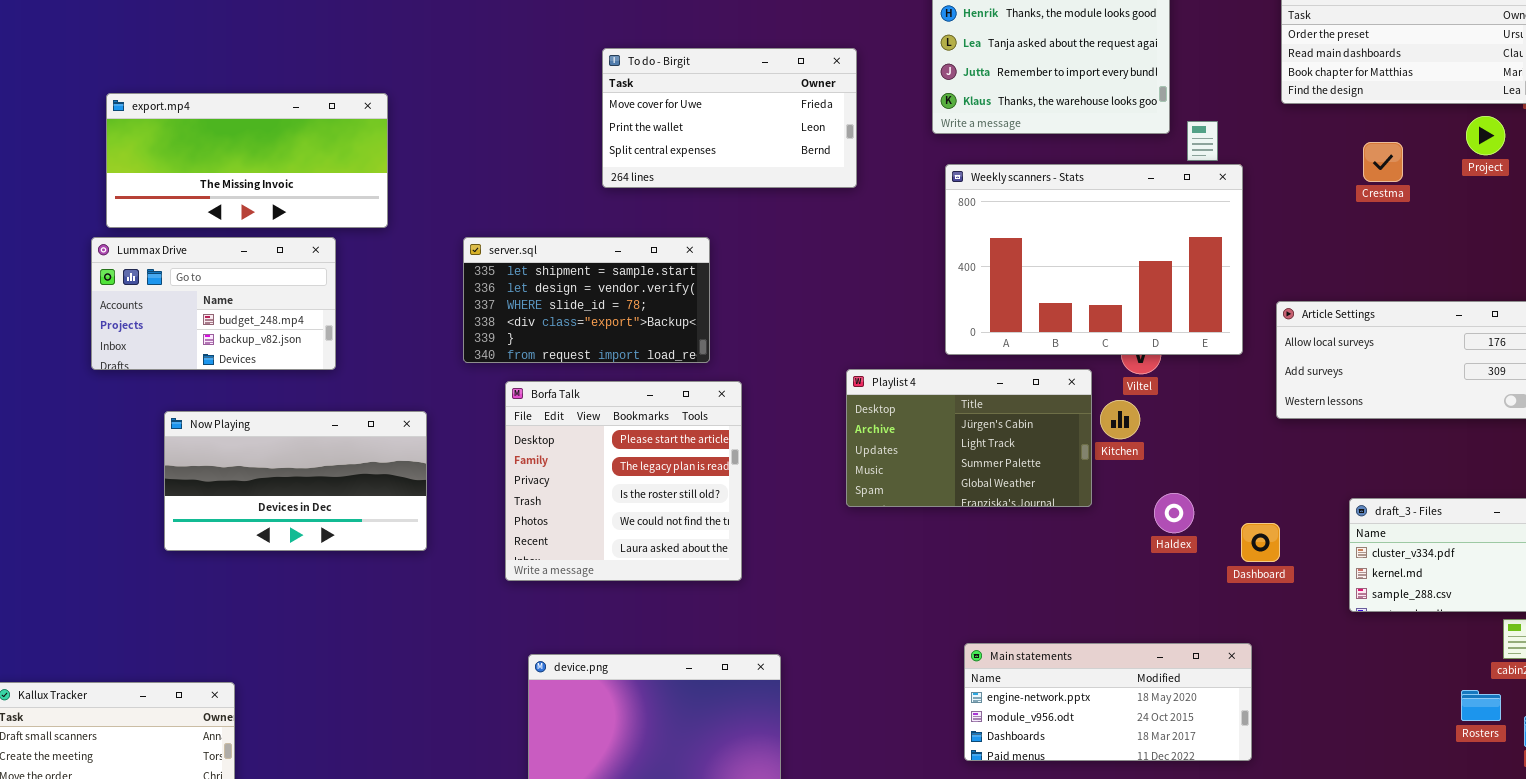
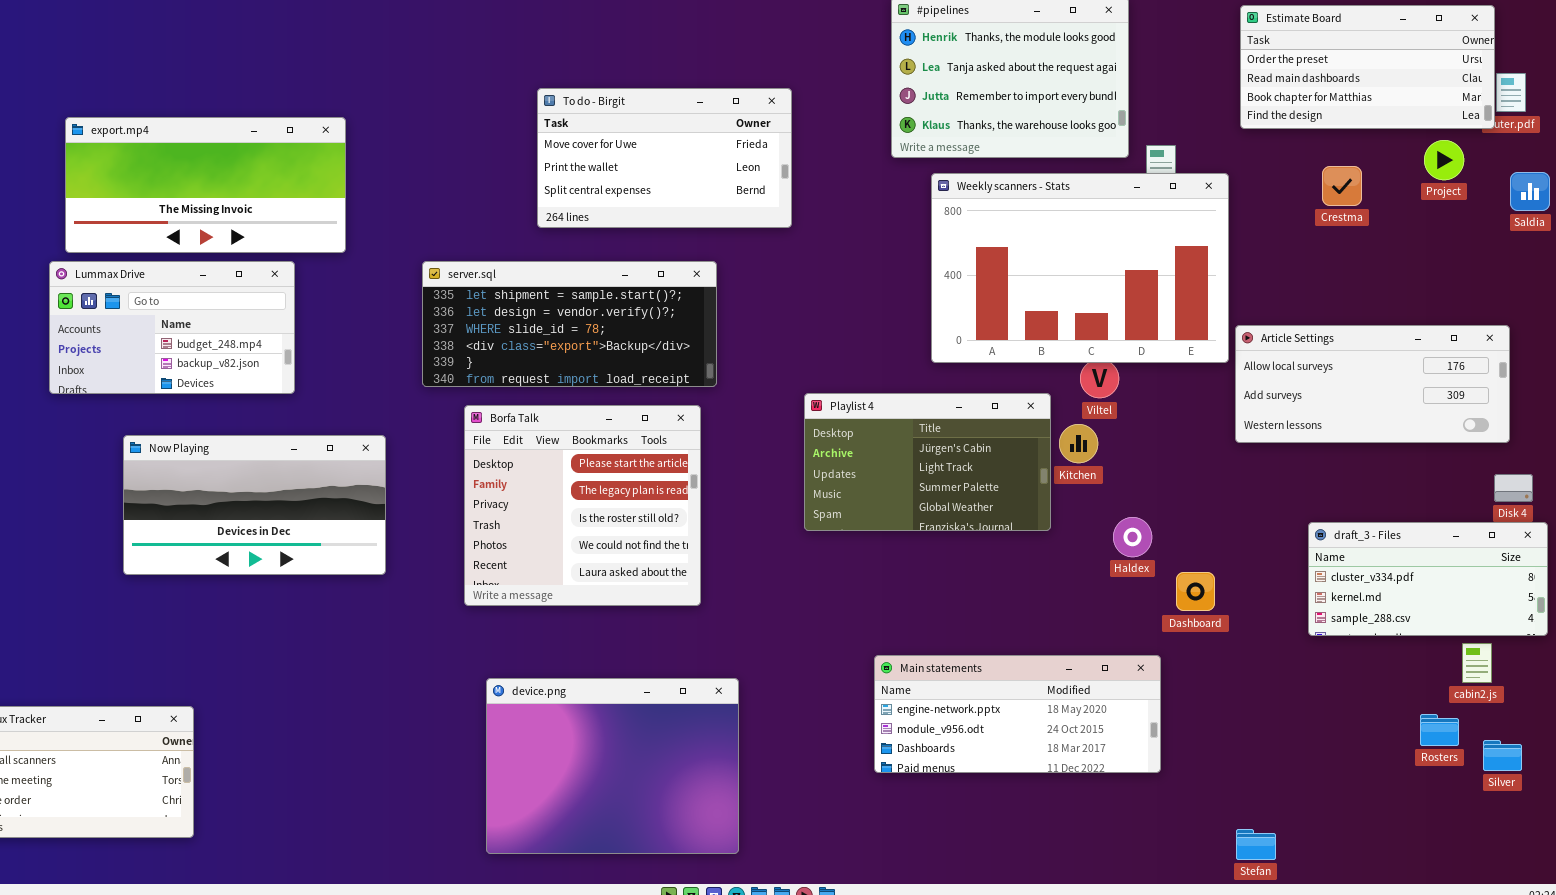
To do - Birgit: [602,48,857,188] -> [537,88,792,228], moved
Weekly scanners - Stats: [945,164,1243,355] -> [931,173,1229,363], moved
server.sql: [463,237,710,363] -> [422,261,717,387], resized
Dashboard: [1241,523,1280,562] -> [1176,572,1215,611], moved
Main statements: [964,643,1252,761] -> [874,655,1161,773], moved

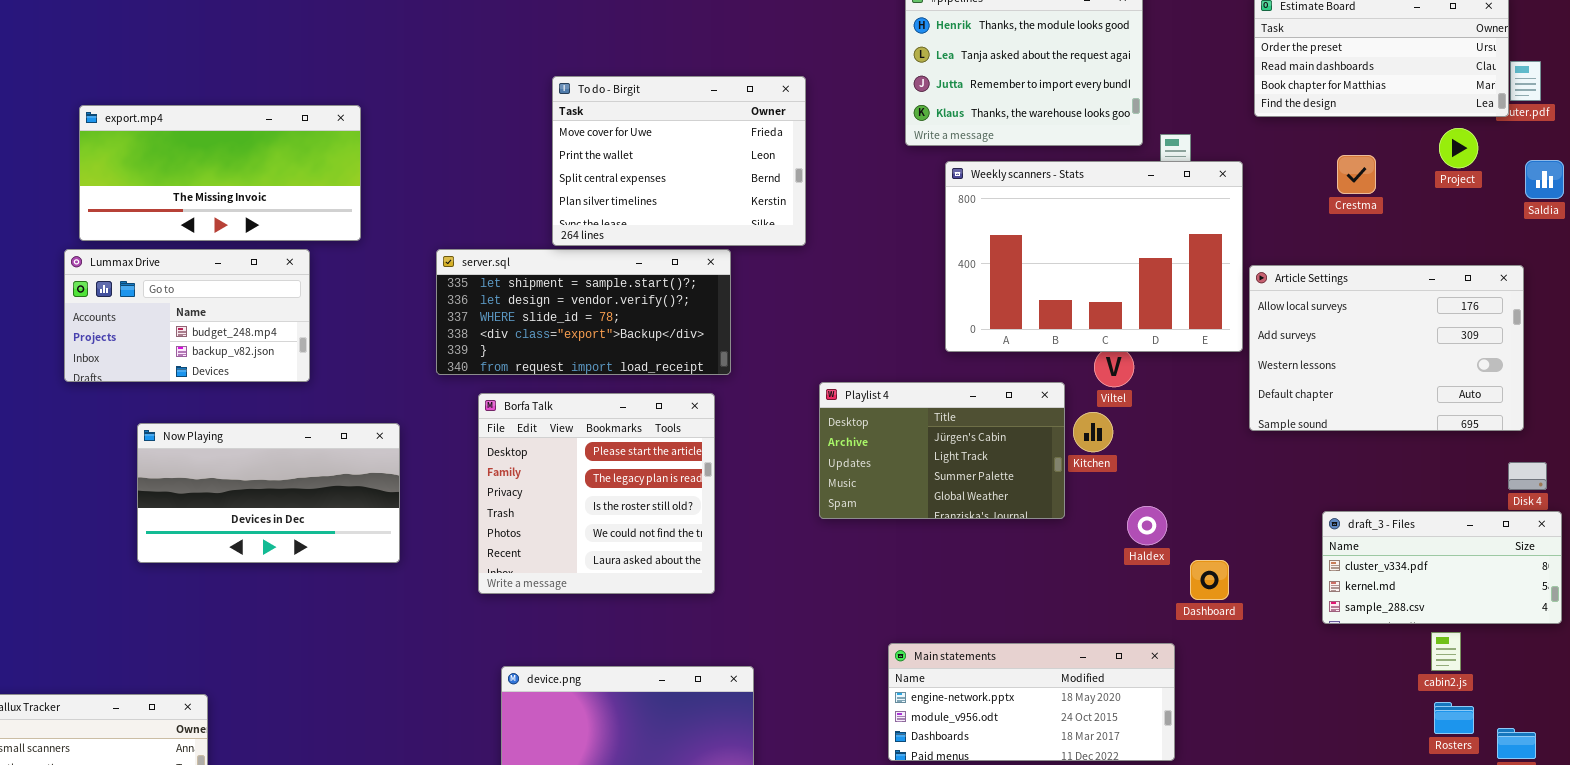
To do - Birgit: [537,88,792,228] -> [552,76,806,246], resized
Article Settings: [1235,325,1510,443] -> [1249,265,1524,431], resized
cabin2.js: [1462,643,1492,683] -> [1431,632,1461,671], moved

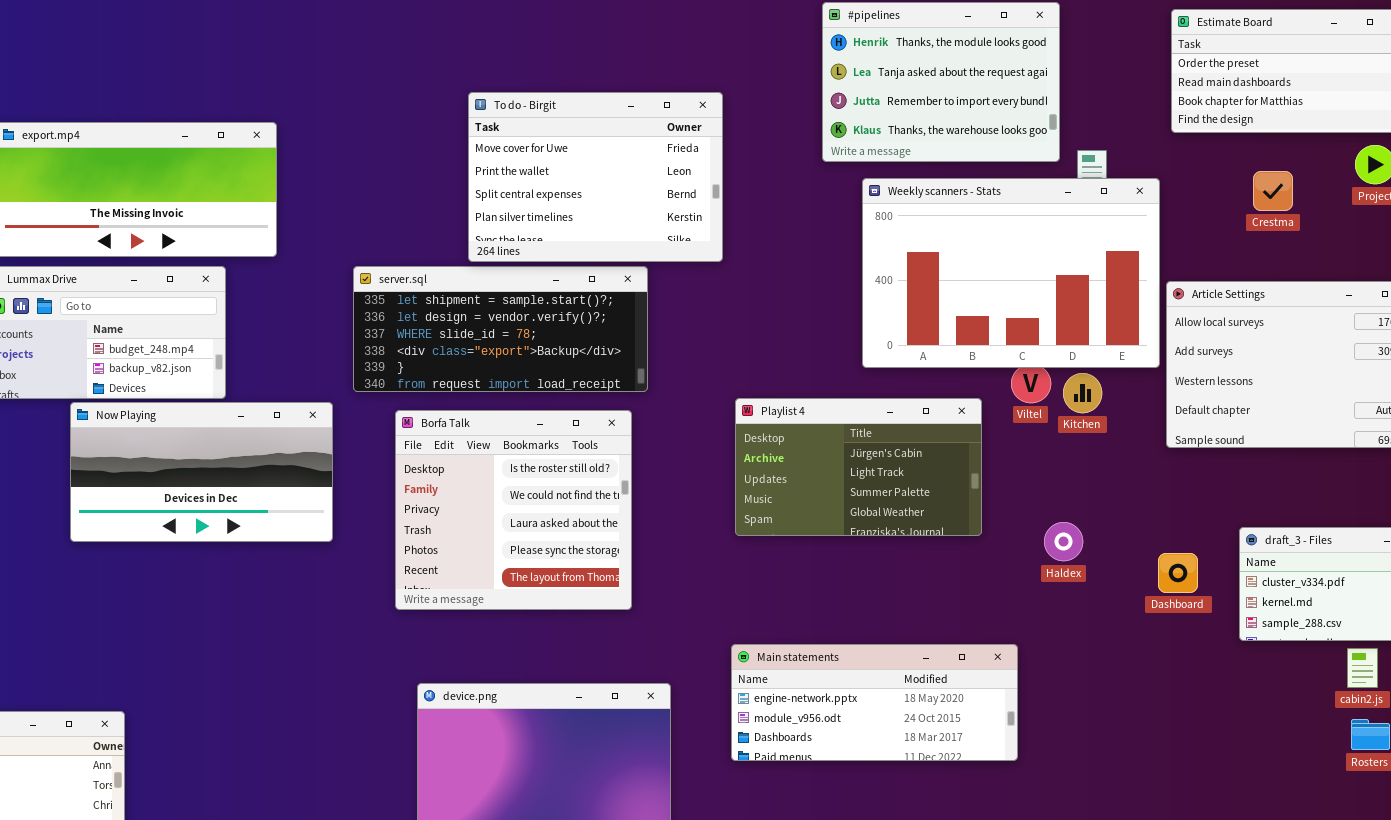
Borfa Talk: [478,393,715,594] -> [395,410,632,610], scrolled down 2 rows
Kitchen: [1073,412,1113,452] -> [1063,373,1102,413], moved
Now Playing: [137,423,400,563] -> [70,402,333,542], moved
Dashboard: [1190,560,1229,600] -> [1158,553,1198,593], moved
Main statements: [888,643,1175,761] -> [731,644,1018,761], moved

